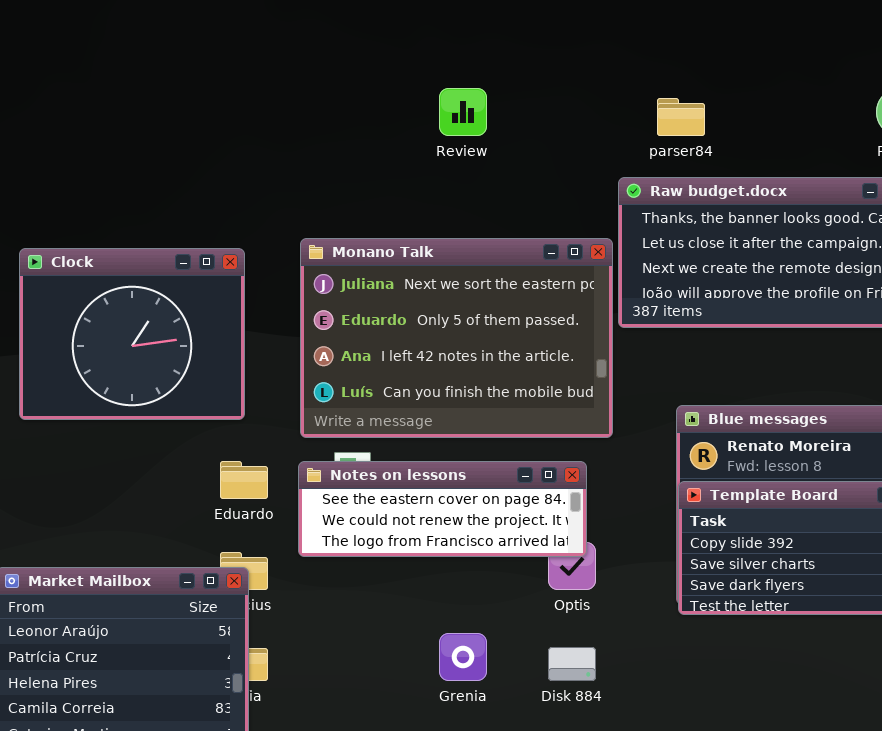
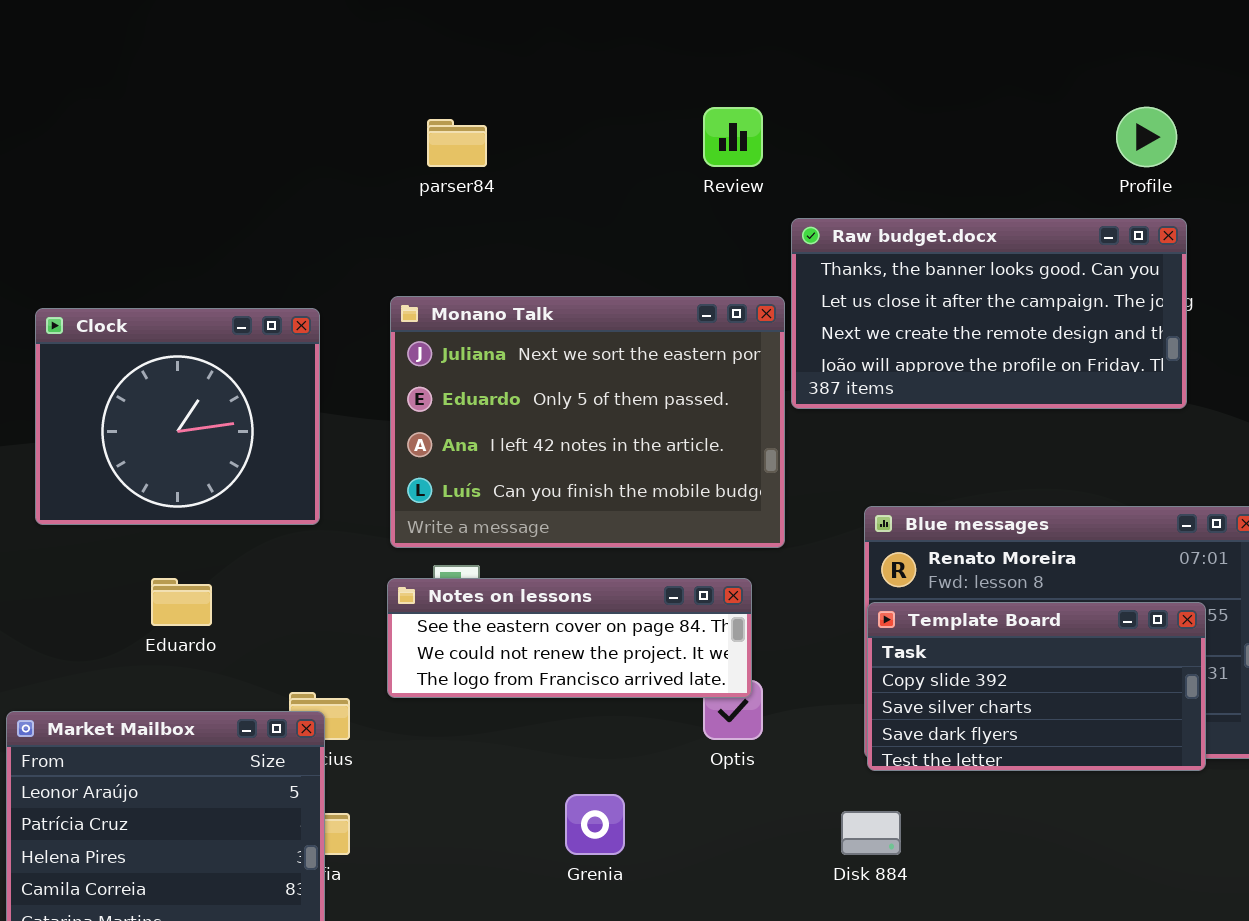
Review: [439,88,487,136] -> [703,107,763,167], moved
parser84: [657,98,705,136] -> [427,119,487,167], moved
Eduardo: [220,461,268,499] -> [151,578,212,626], moved
Disk 884: [548,647,596,681] -> [841,811,901,855], moved

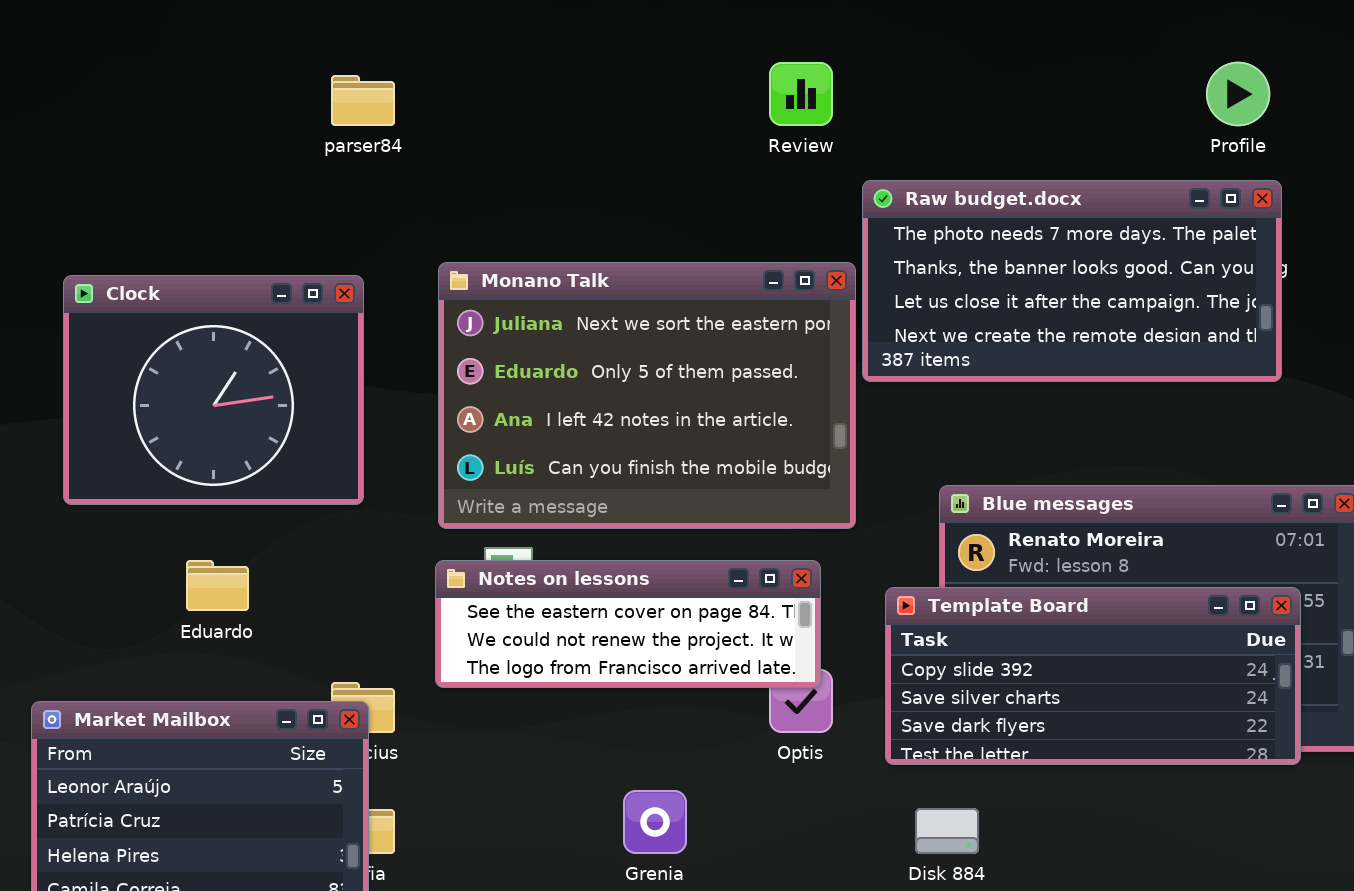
parser84: [427,119,487,167] -> [331,75,395,126], moved
Raw budget.docx: [791,218,1187,409] -> [862,180,1282,382], scrolled up 1 row
Template Board: [867,602,1206,771] -> [885,587,1301,765], resized

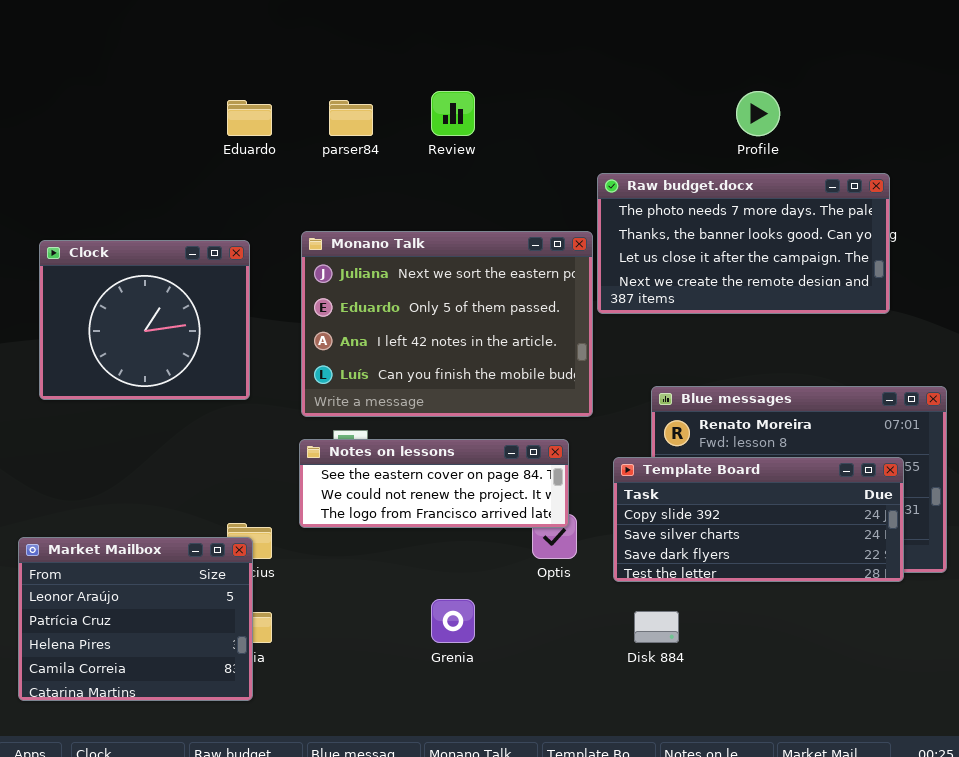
Review: [769,62,833,126] -> [431,91,475,136], moved
Profile: [1206,62,1270,126] -> [736,91,780,136], moved
parser84: [331,75,395,126] -> [329,100,373,136], moved
Eduardo: [186,560,249,611] -> [227,100,272,136], moved

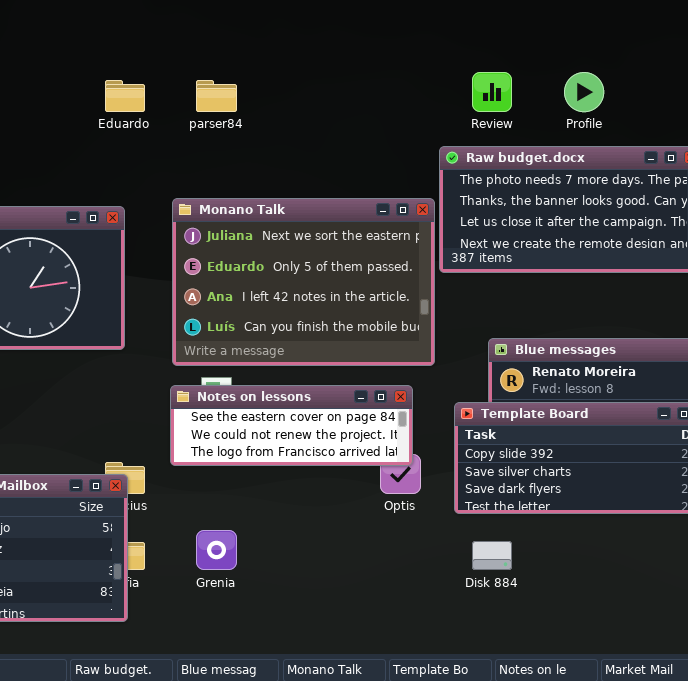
Review: [431,91,475,136] -> [472,72,512,112], moved
Grenia: [431,599,475,643] -> [196,530,237,570], moved

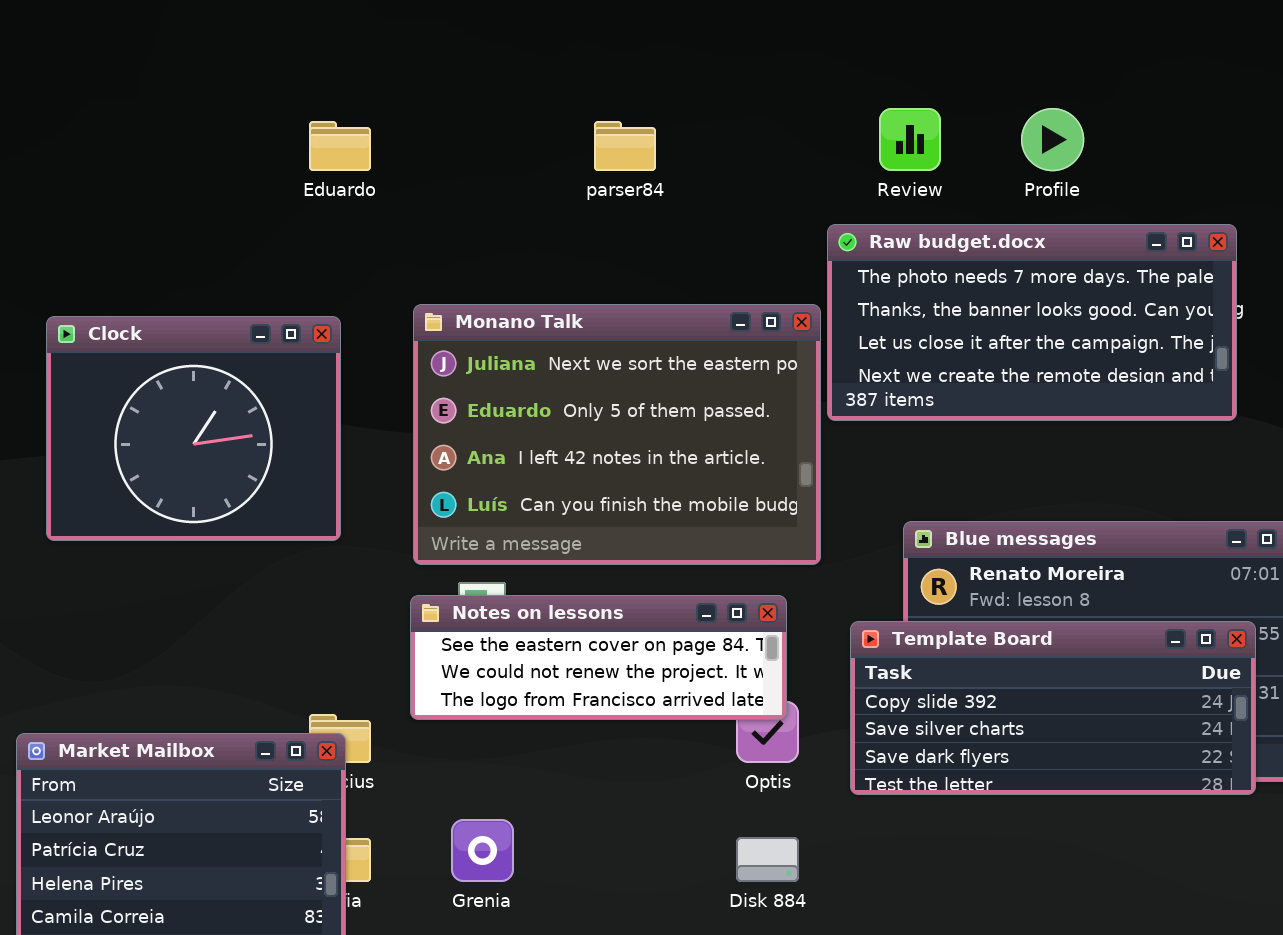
parser84: [196,80,237,112] -> [594,121,656,171], moved
Disk 884: [472,541,512,570] -> [736,837,799,882], moved

